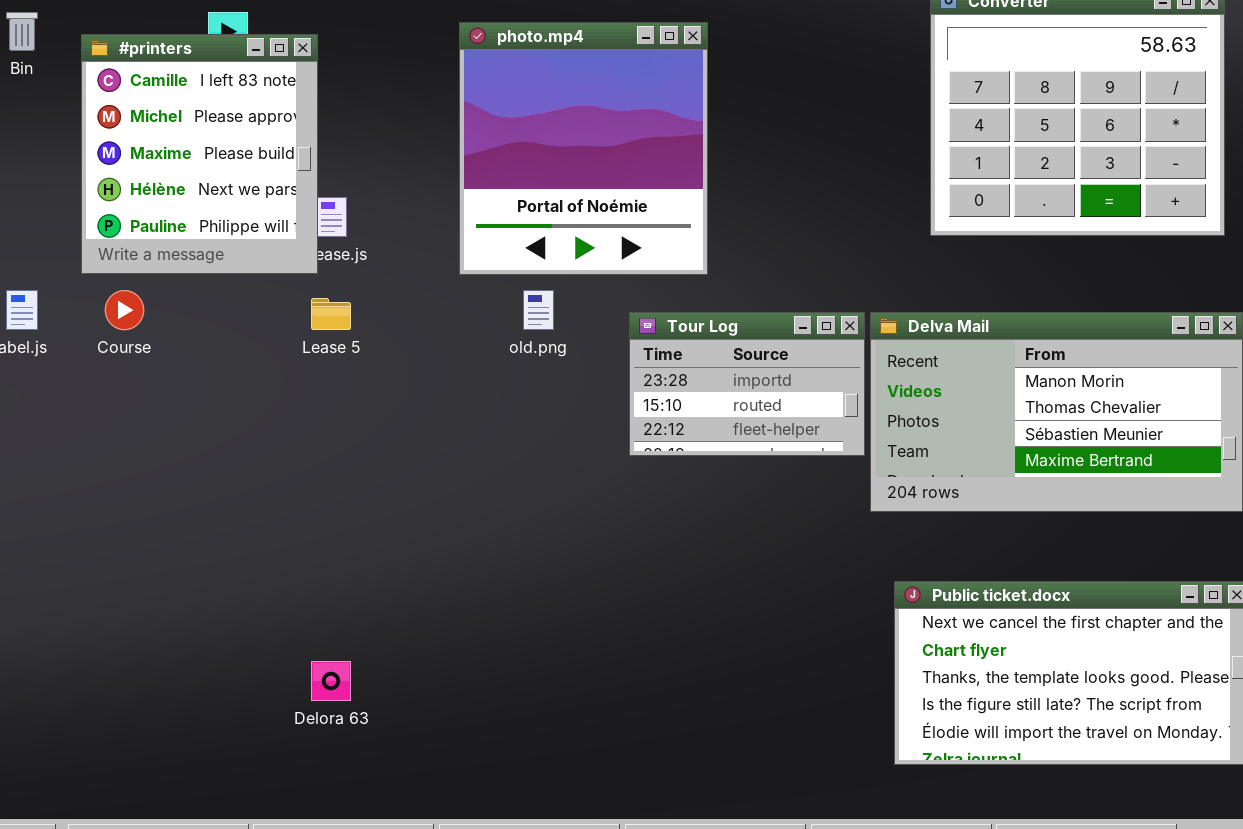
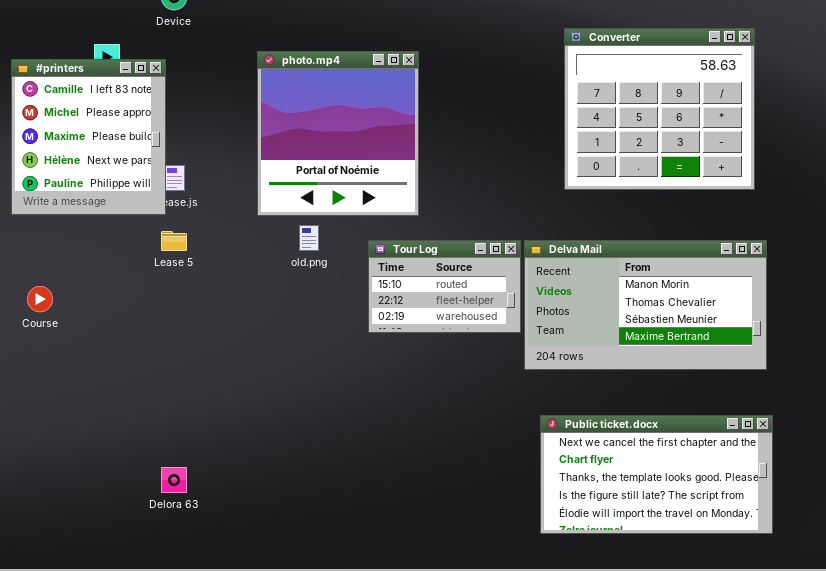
Course: [105,290,144,330] -> [27,286,53,312], moved
Tour Log: [629,312,865,456] -> [368,240,521,333], scrolled down 1 row

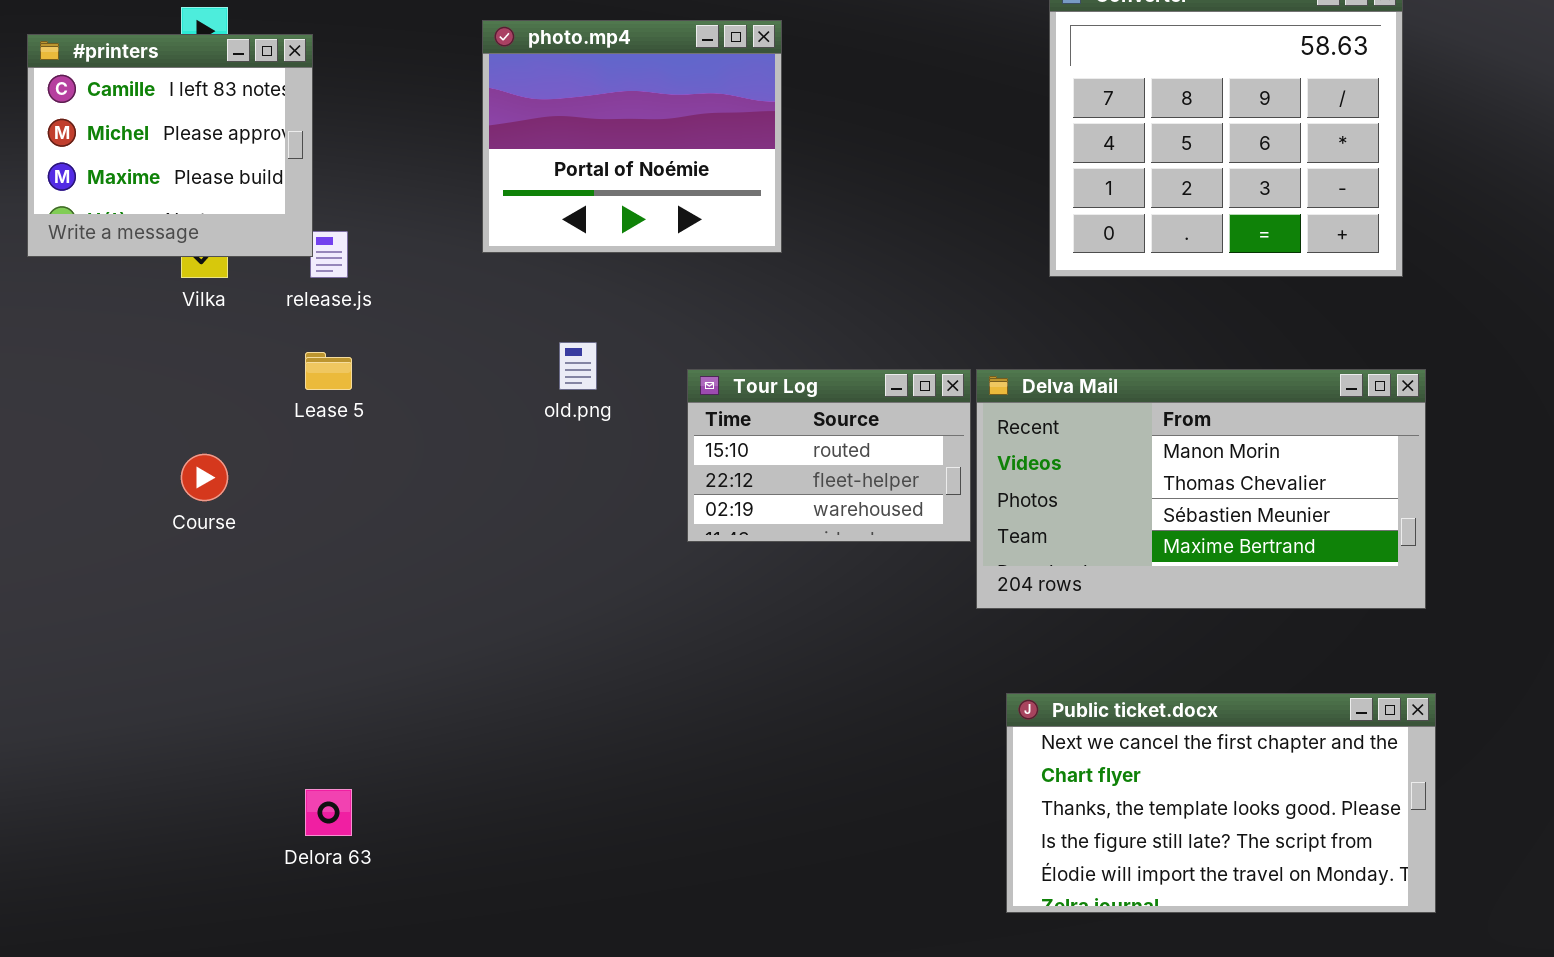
photo.mp4: [257,51,419,216] -> [482,20,782,253], resized
#printers: [11,59,166,215] -> [27,34,313,257], resized
Course: [27,286,53,312] -> [181,454,228,501], moved

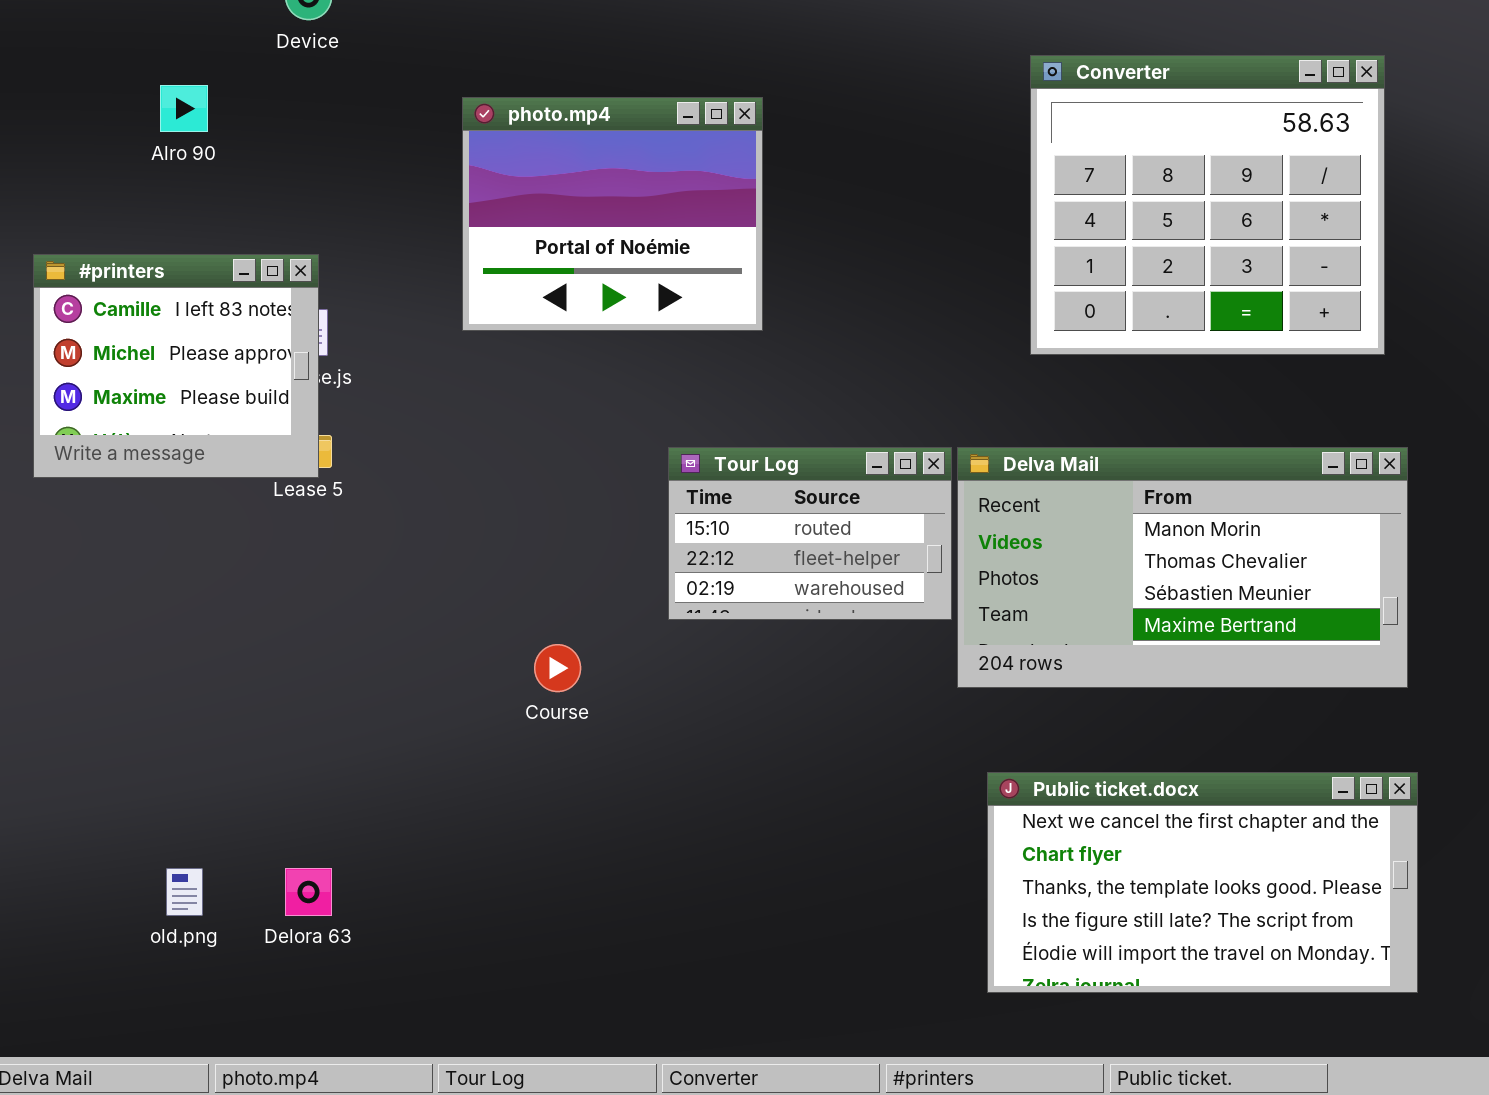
#printers: [27,34,313,257] -> [33,254,319,478], moved
old.png: [559,342,597,390] -> [166,868,203,916], moved
Course: [181,454,228,501] -> [534,644,581,692], moved

